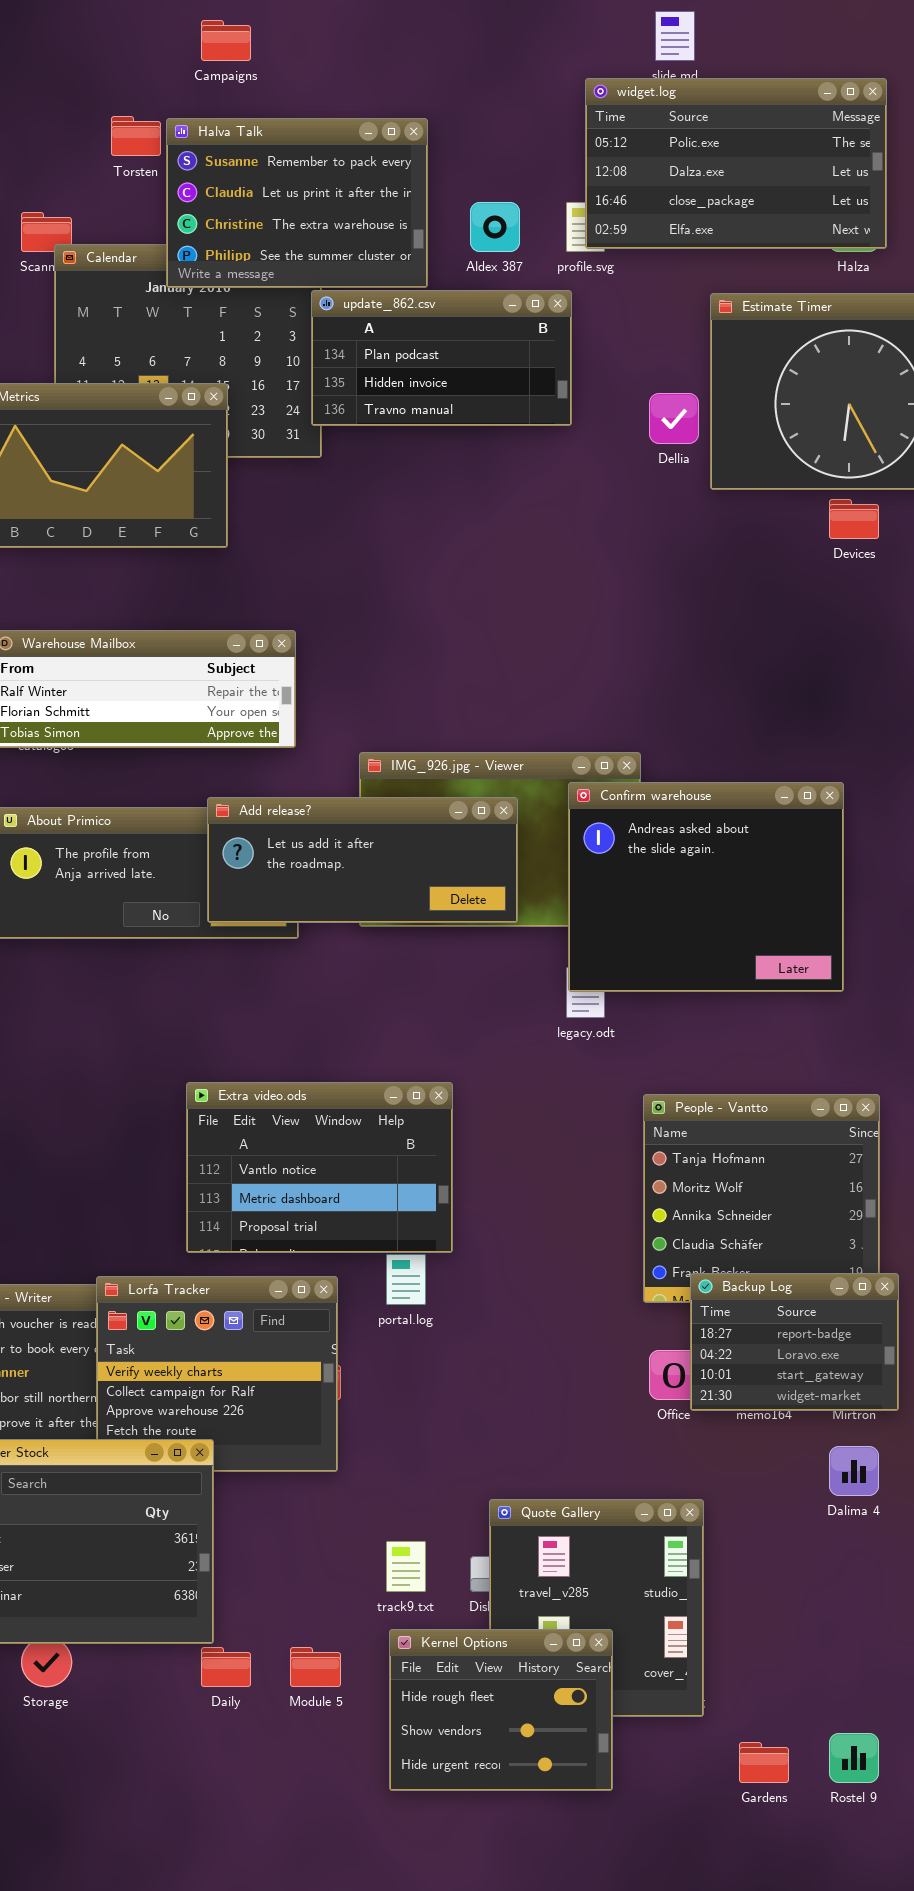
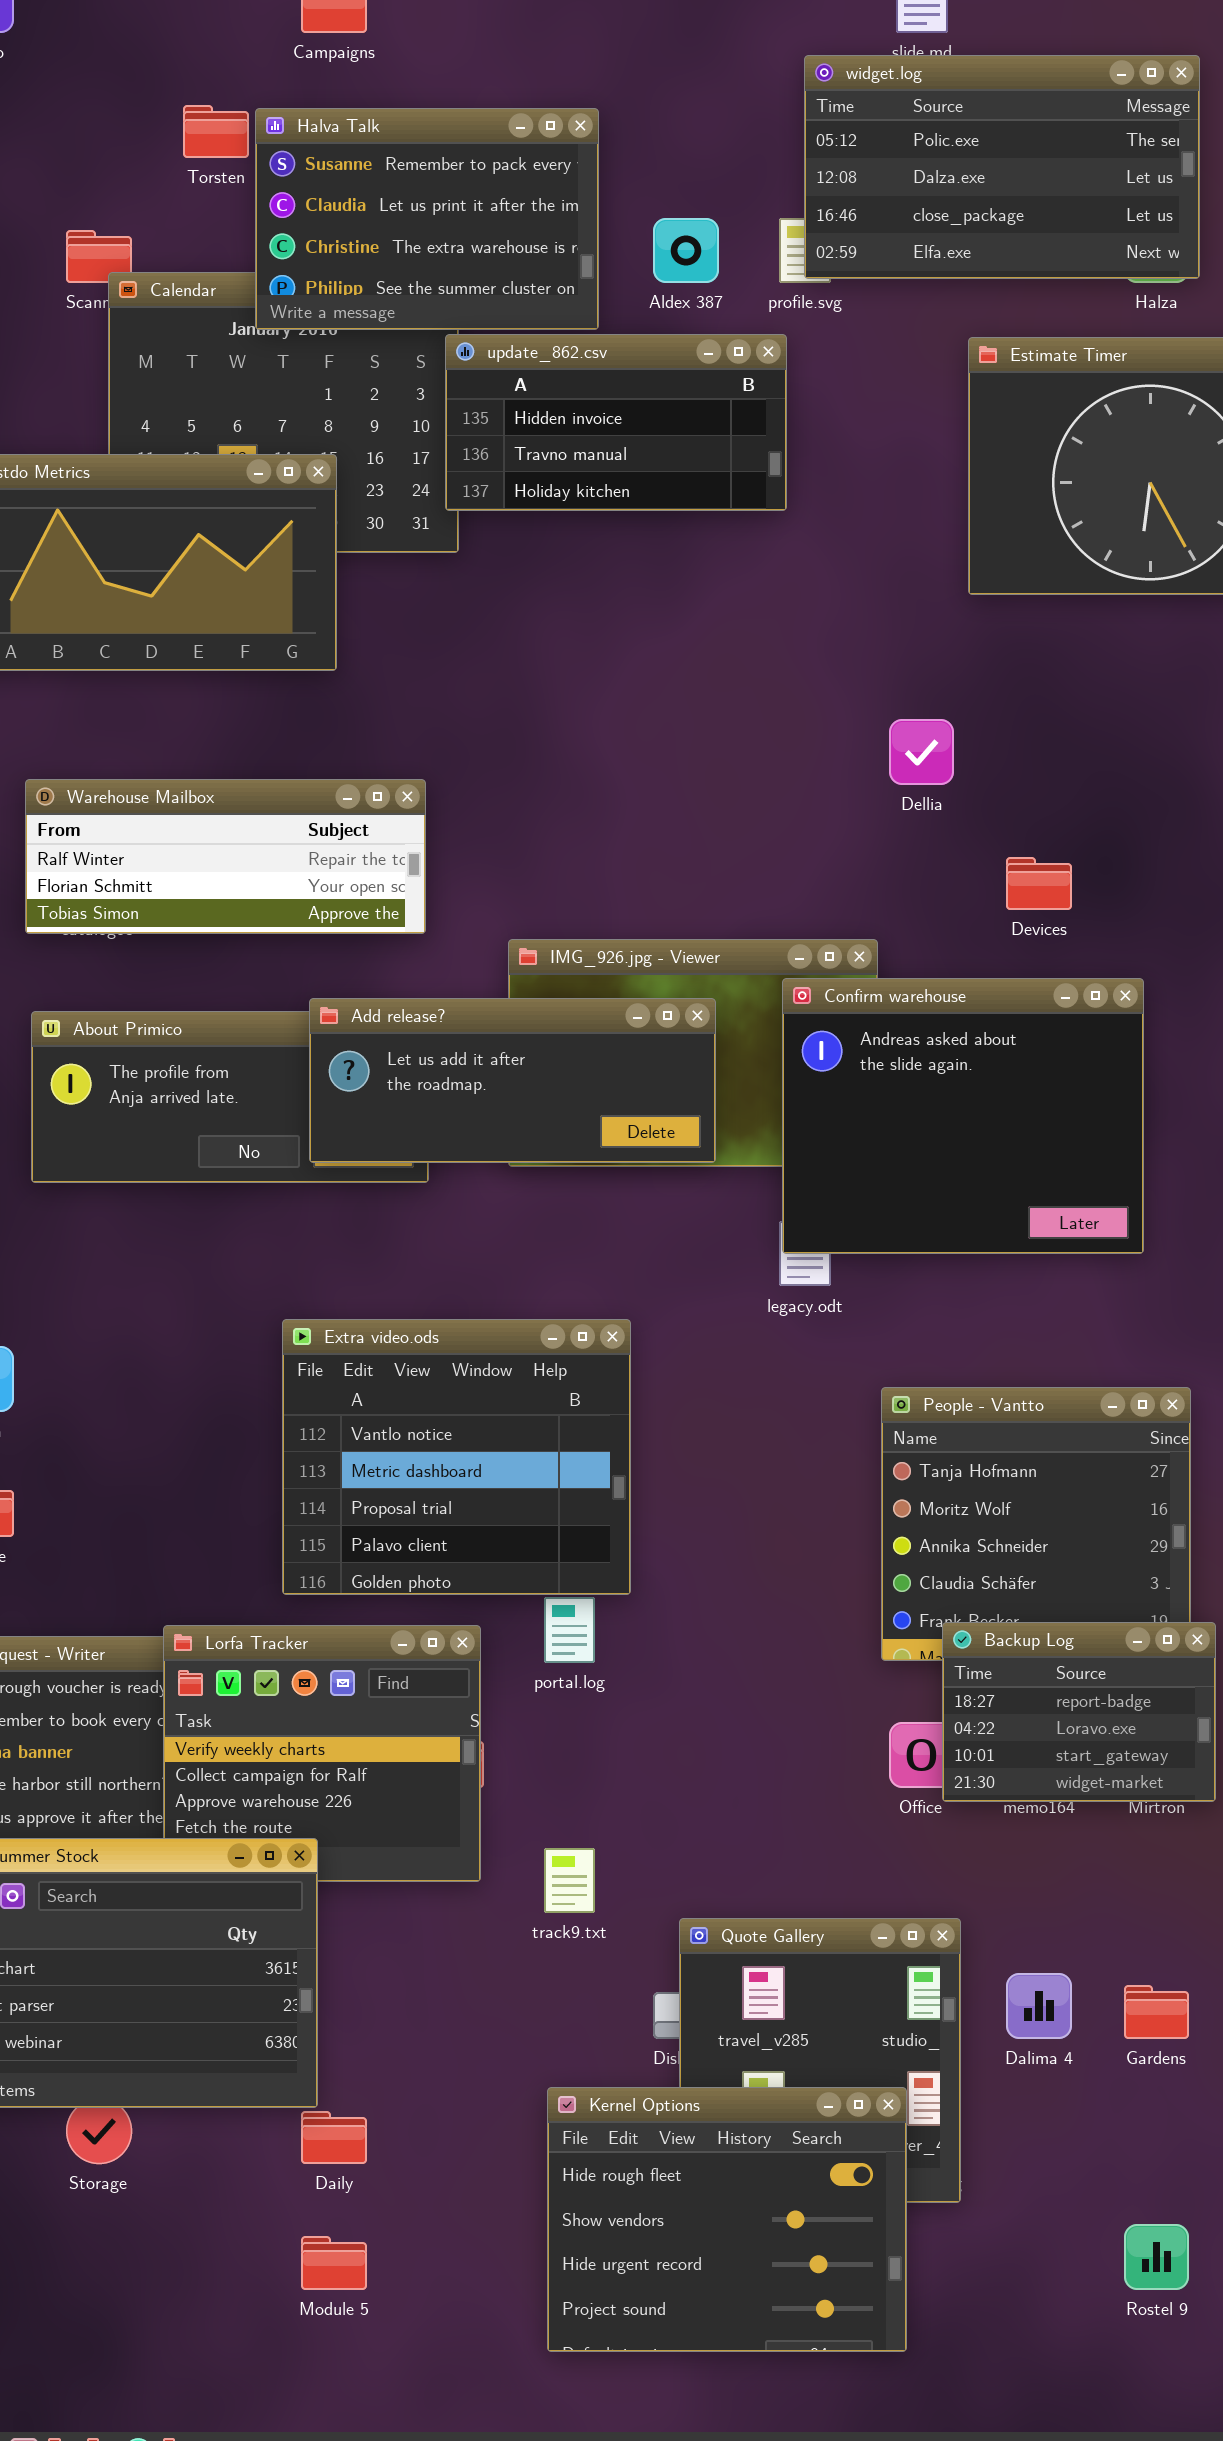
update_862.csv: [311,290,572,426] -> [445,334,787,511], scrolled down 1 row
Dellia: [649,393,699,444] -> [889,719,954,785], moved
Devices: [829,499,879,539] -> [1006,857,1072,910], moved
Extra video.ods: [186,1082,453,1253] -> [282,1319,631,1595], resized
Dalima 4: [829,1446,879,1496] -> [1006,1973,1072,2039], moved
track9.txt: [386,1541,426,1592] -> [544,1848,595,1913], moved
Kernel Options: [389,1629,613,1791] -> [547,2087,907,2352], resized
Module 5: [290,1647,341,1687] -> [301,2236,367,2290], moved
Gardens: [739,1742,789,1783] -> [1124,1985,1189,2039], moved

